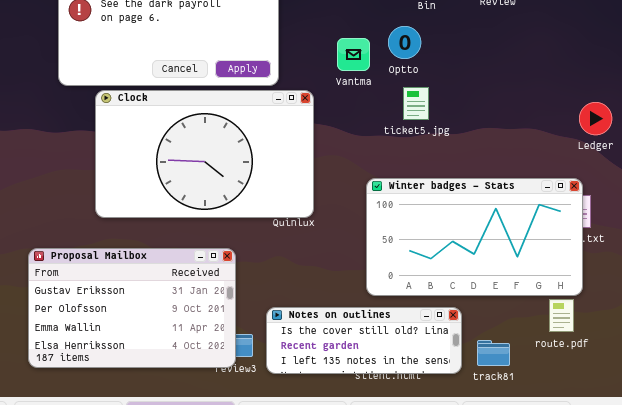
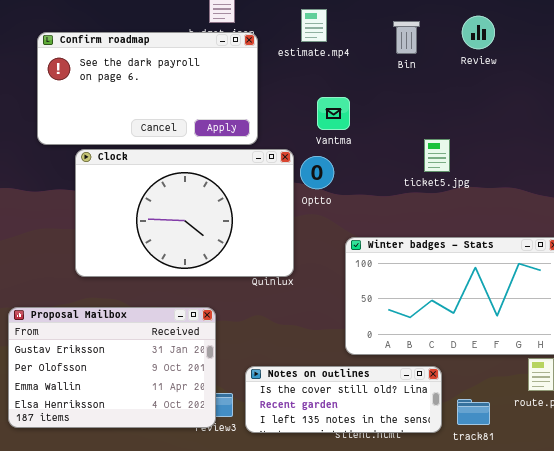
Optto: [388,26,421,59] -> [300,156,334,189], moved
ticket5.jpg: [403,87,429,120] -> [424,139,450,172], moved

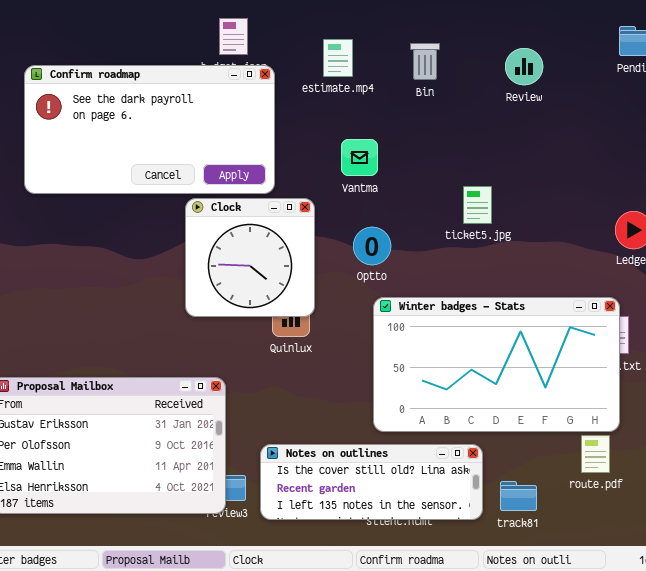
Bin: [393,21,420,54] -> [410,43,440,80], moved
Clock: [75,149,294,277] -> [185,198,315,317], resized
Optto: [300,156,334,189] -> [353,227,391,265], moved

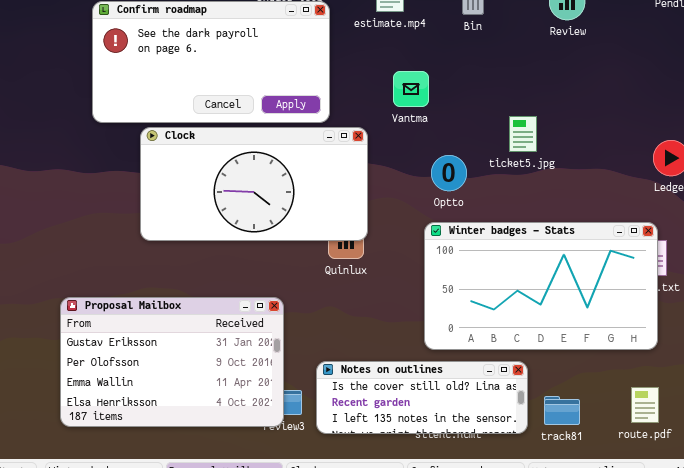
Clock: [185,198,315,317] -> [140,127,368,241], resized
Optto: [353,227,391,265] -> [431,155,467,191], moved
route.pdf: [581,435,610,473] -> [631,387,659,423], moved

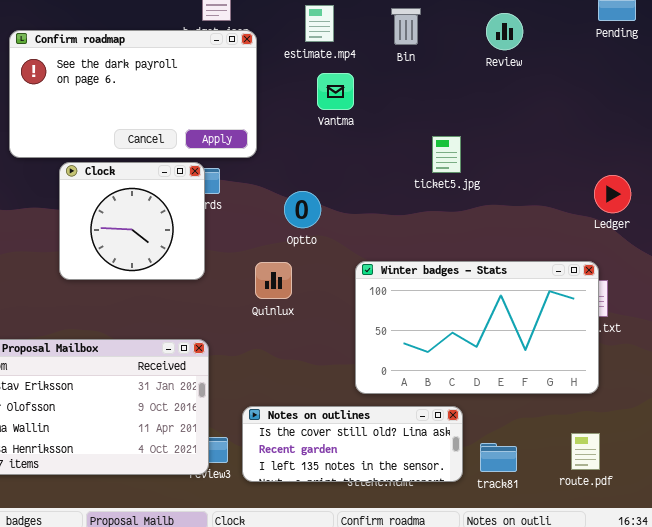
Vantma: [393,71,429,107] -> [317,73,354,110], moved
ticket5.jpg: [509,116,537,152] -> [432,136,461,173], moved
Clock: [140,127,368,241] -> [59,162,205,280], resized
Optto: [431,155,467,191] -> [284,191,321,228], moved

